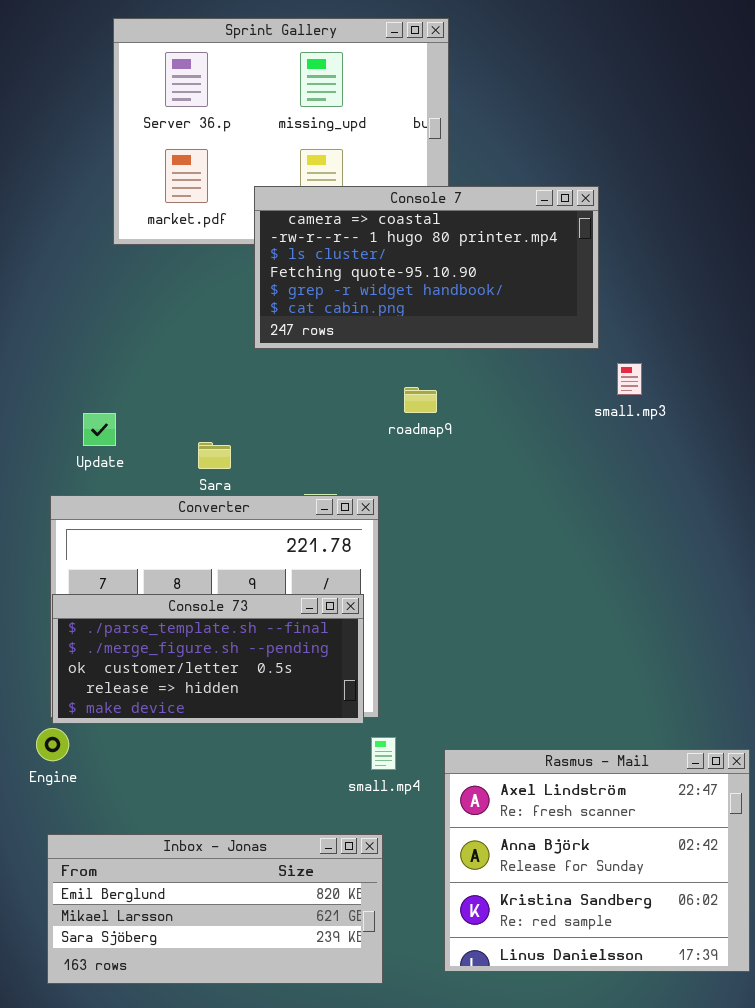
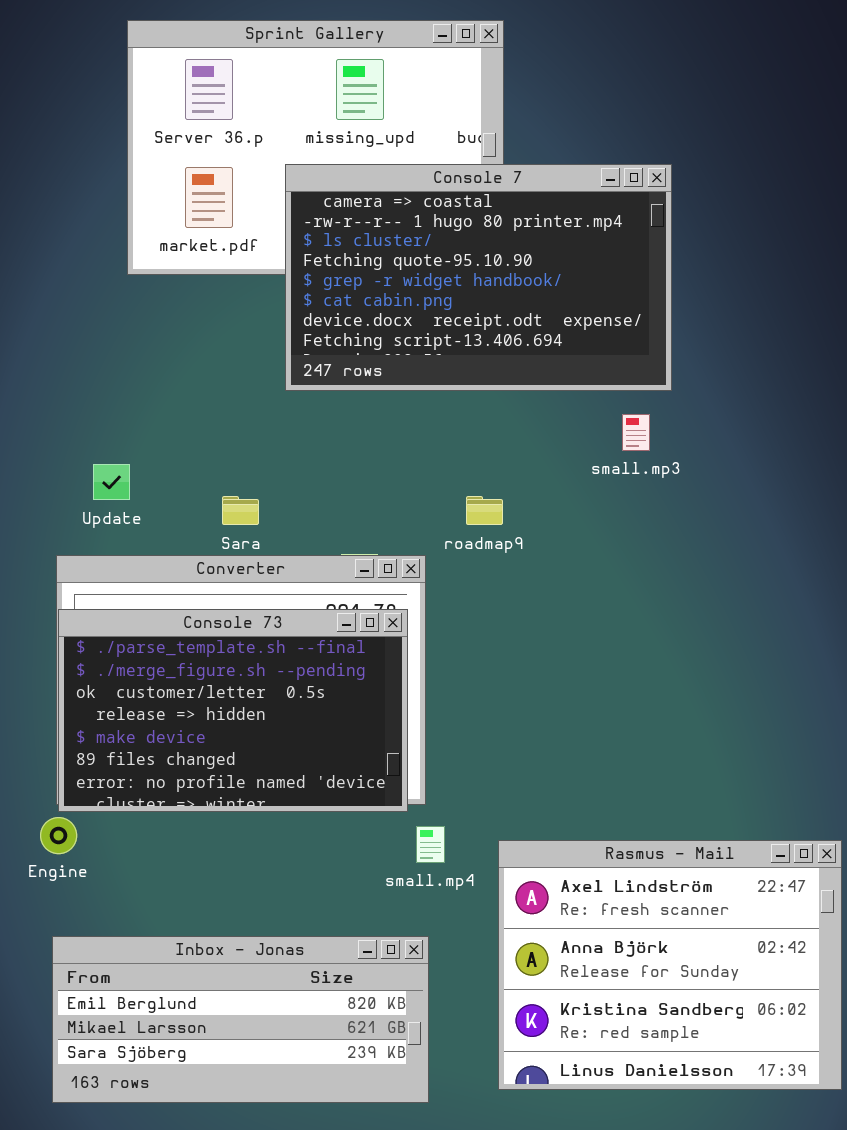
Console 7: [254,186,599,349] -> [285,164,672,391], resized
small.mp3: [617,363,642,395] -> [622,414,650,451], moved
roadmap9: [404,387,437,413] -> [466,496,503,525], moved
Console 73: [52,594,364,724] -> [58,609,408,812], resized

